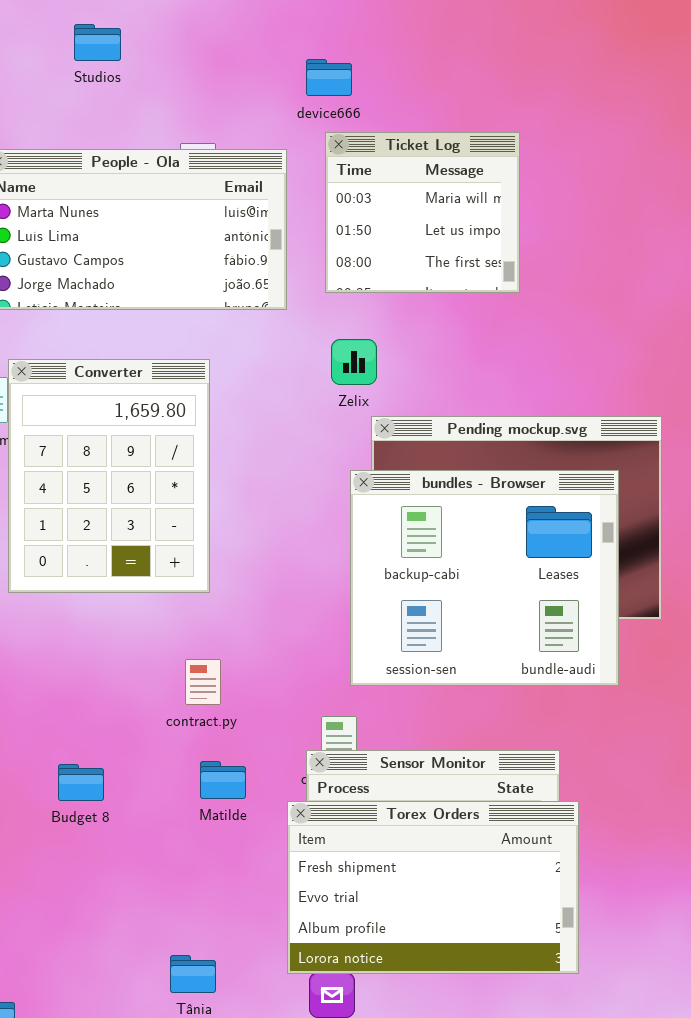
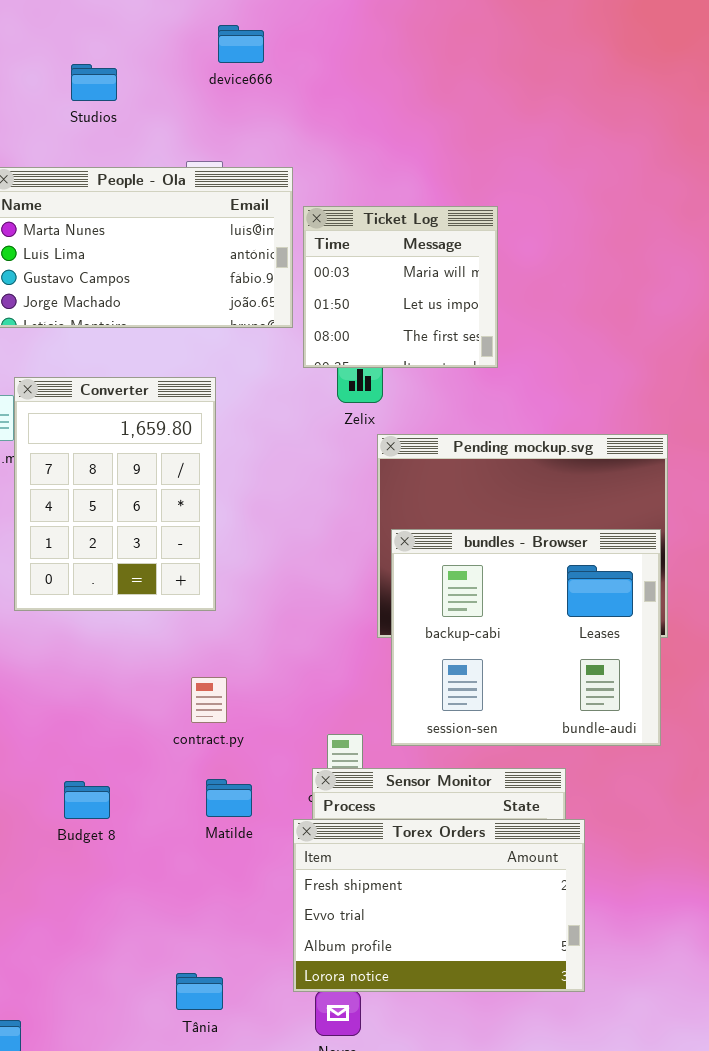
Studios: [74,24,121,61] -> [71,64,117,101], moved
device666: [306,59,352,96] -> [218,25,264,63], moved
Ticket Log: [325,132,520,293] -> [303,206,498,368], moved
bundles - Browser: [350,470,619,686] -> [391,529,661,746], moved

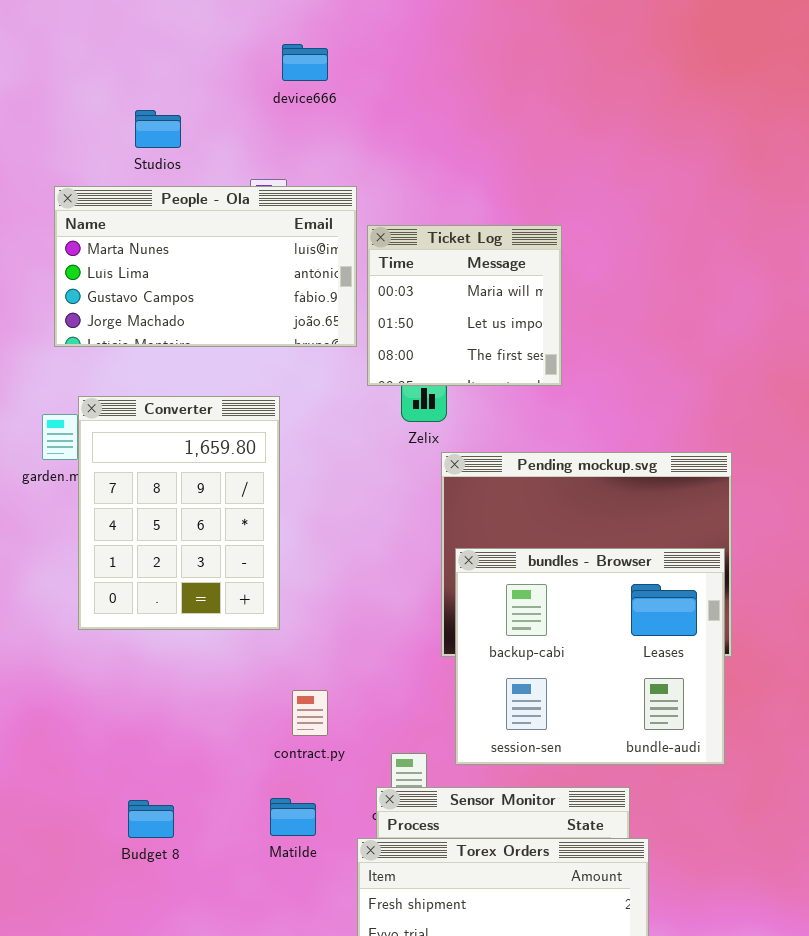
Studios: [71,64,117,101] -> [135,110,181,148], moved
contract.py: [191,677,227,723] -> [292,690,328,736], moved

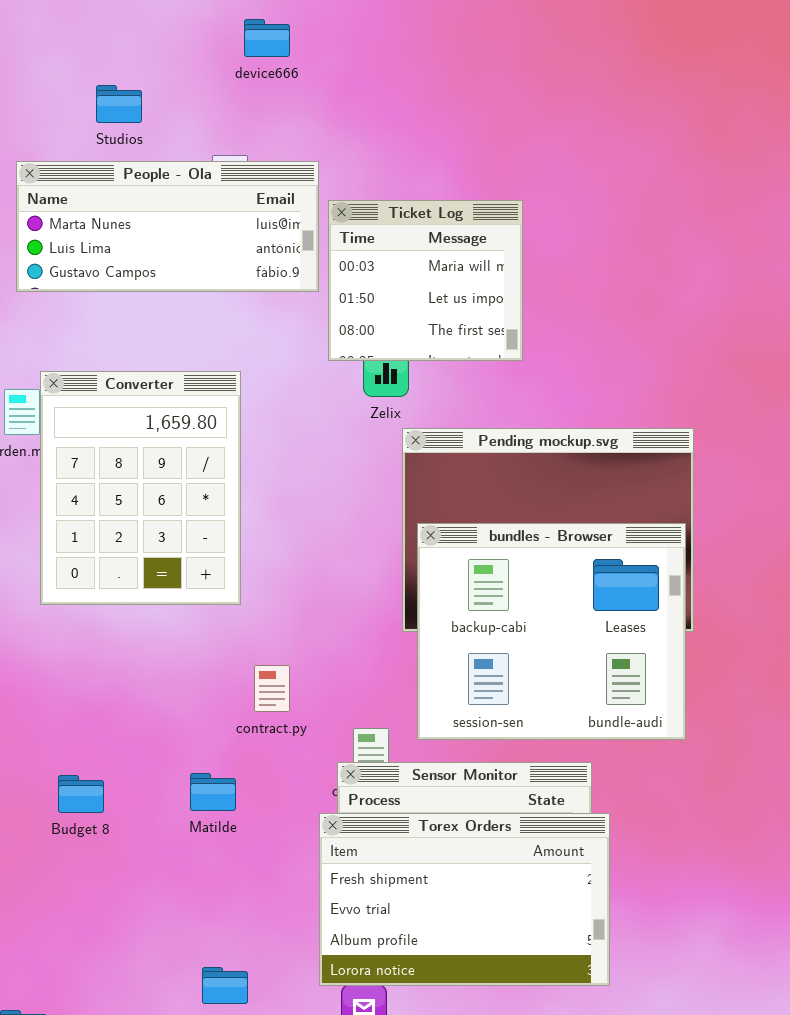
People - Ola: [54,186,357,347] -> [16,161,319,292], resized
Matilde: [270,798,316,836] -> [190,773,236,811], moved
Budget 8: [128,800,174,838] -> [58,775,104,813], moved

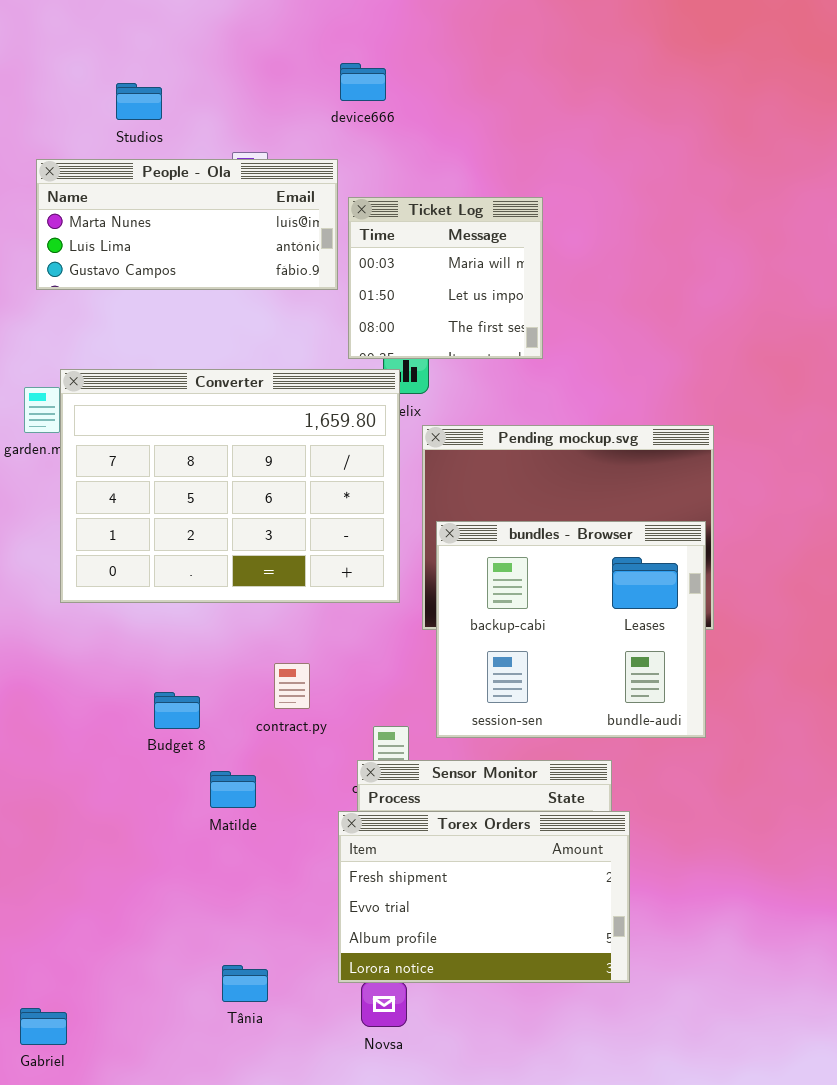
device666: [244,19,290,57] -> [340,63,386,101], moved
Converter: [40,371,241,605] -> [60,369,400,603], resized
Budget 8: [58,775,104,813] -> [154,692,200,729], moved

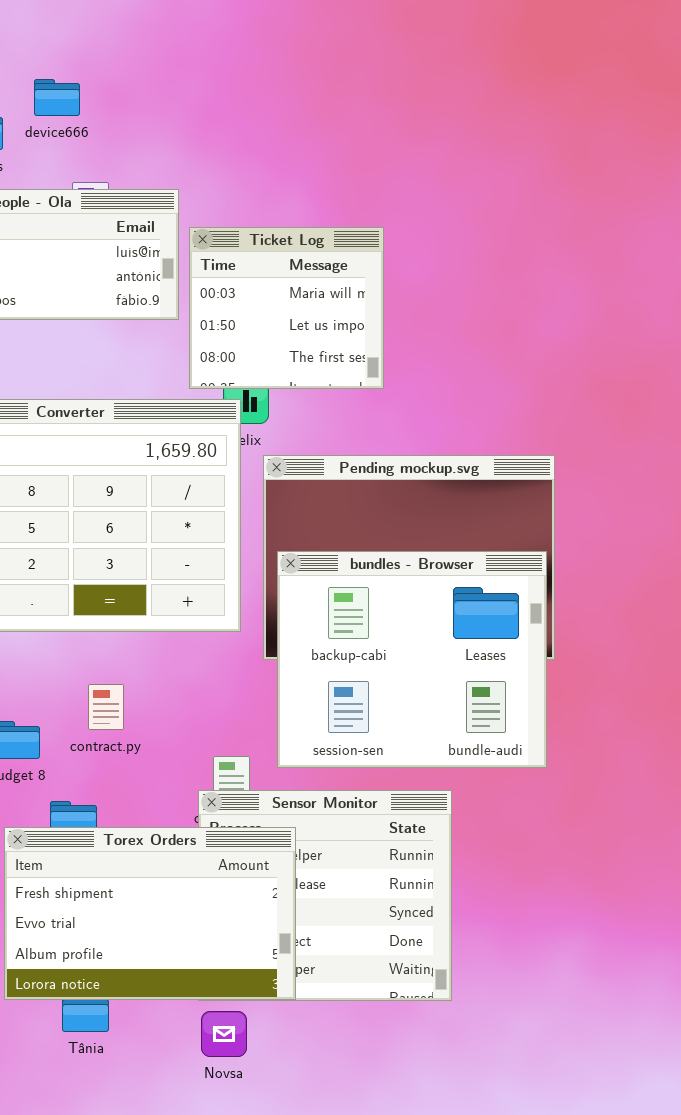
device666: [340,63,386,101] -> [34,79,80,116], moved
contract.py: [274,663,310,709] -> [88,684,124,730], moved
Torex Orders: [338,811,630,983] -> [4,827,296,1000], moved

